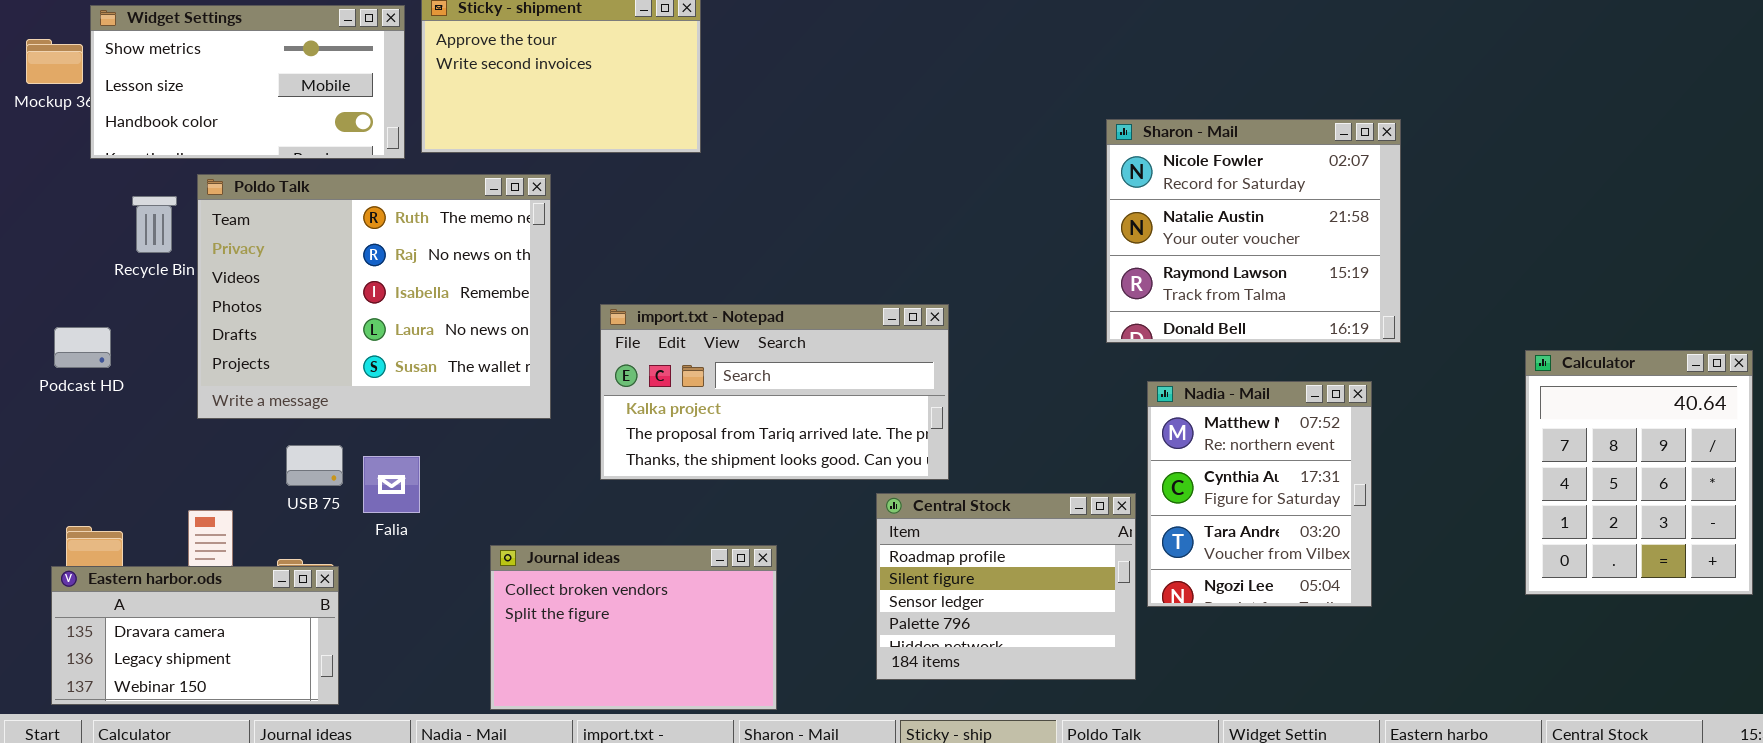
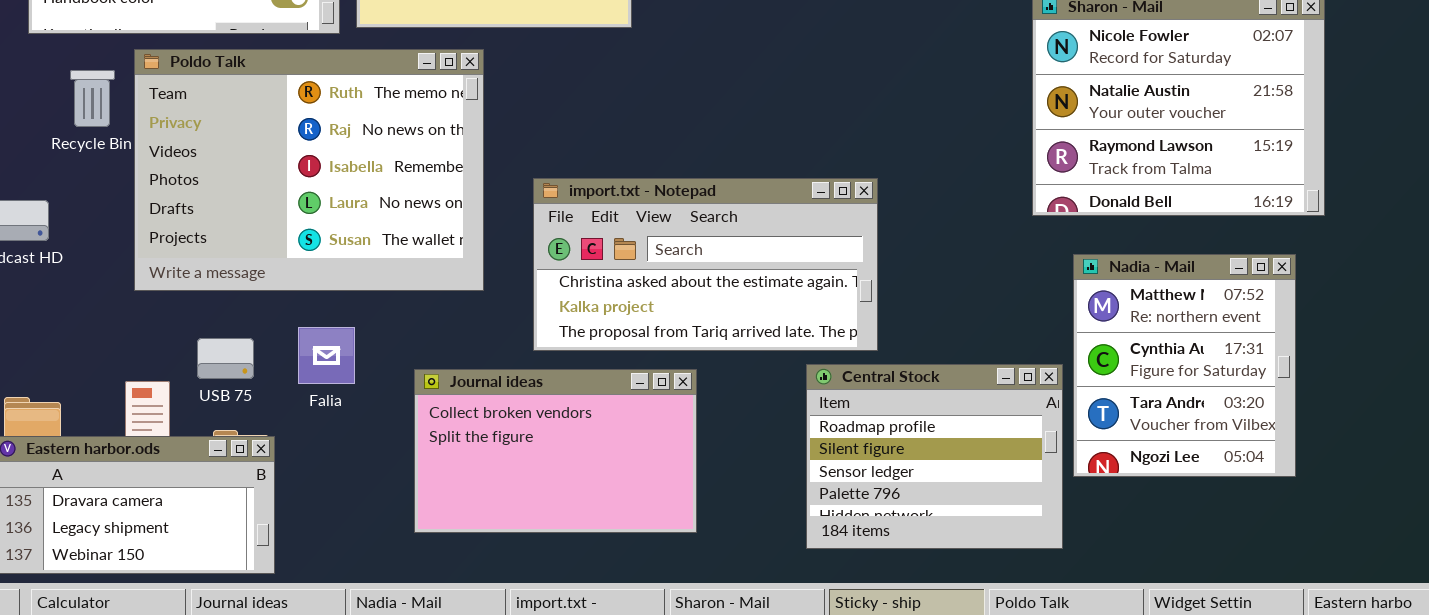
import.txt - Notepad: [600,304,949,480] -> [533,178,878,351], scrolled up 1 row
USB 75: [286,445,343,486] -> [197,338,254,379], moved
Journal ideas: [490,545,777,710] -> [414,369,697,533], moved

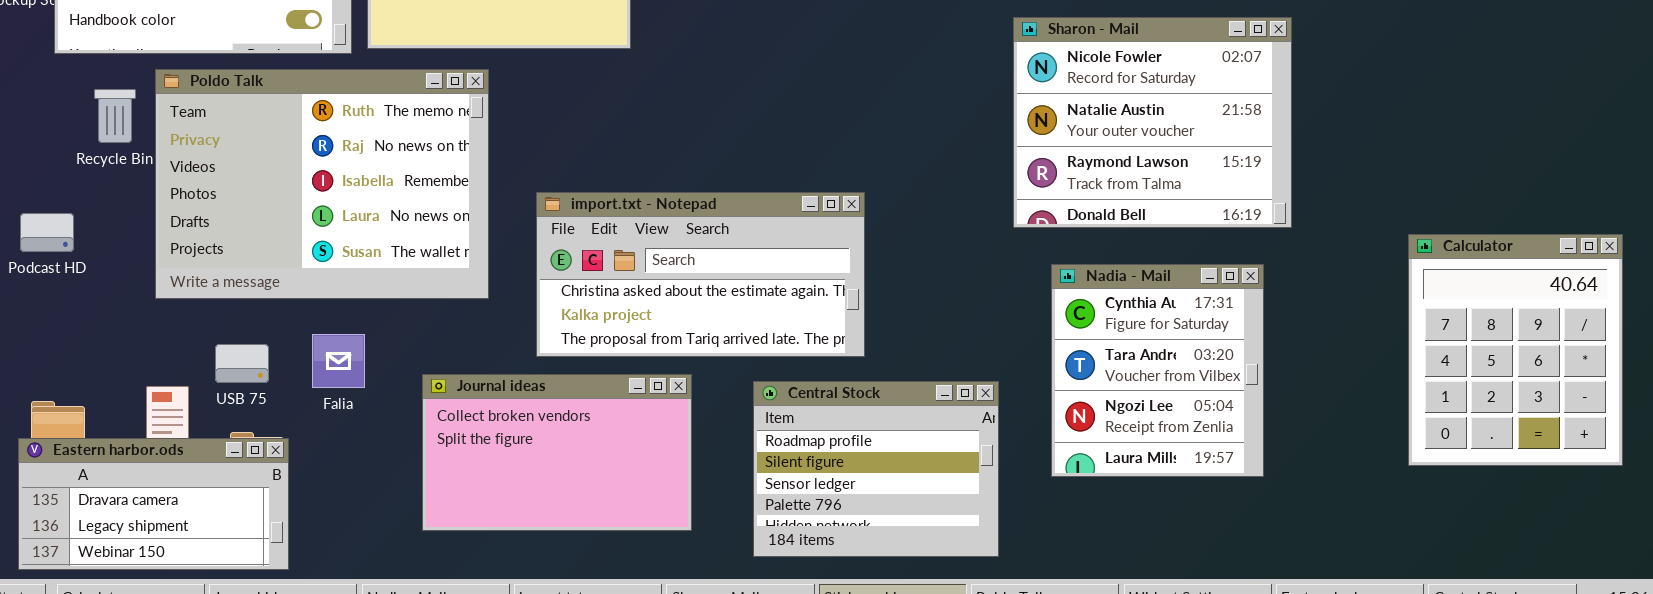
Nadia - Mail: [1073,254,1296,477] -> [1051,264,1264,477], scrolled down 1 row
Central Stock: [806,364,1063,549] -> [753,381,999,557], moved

